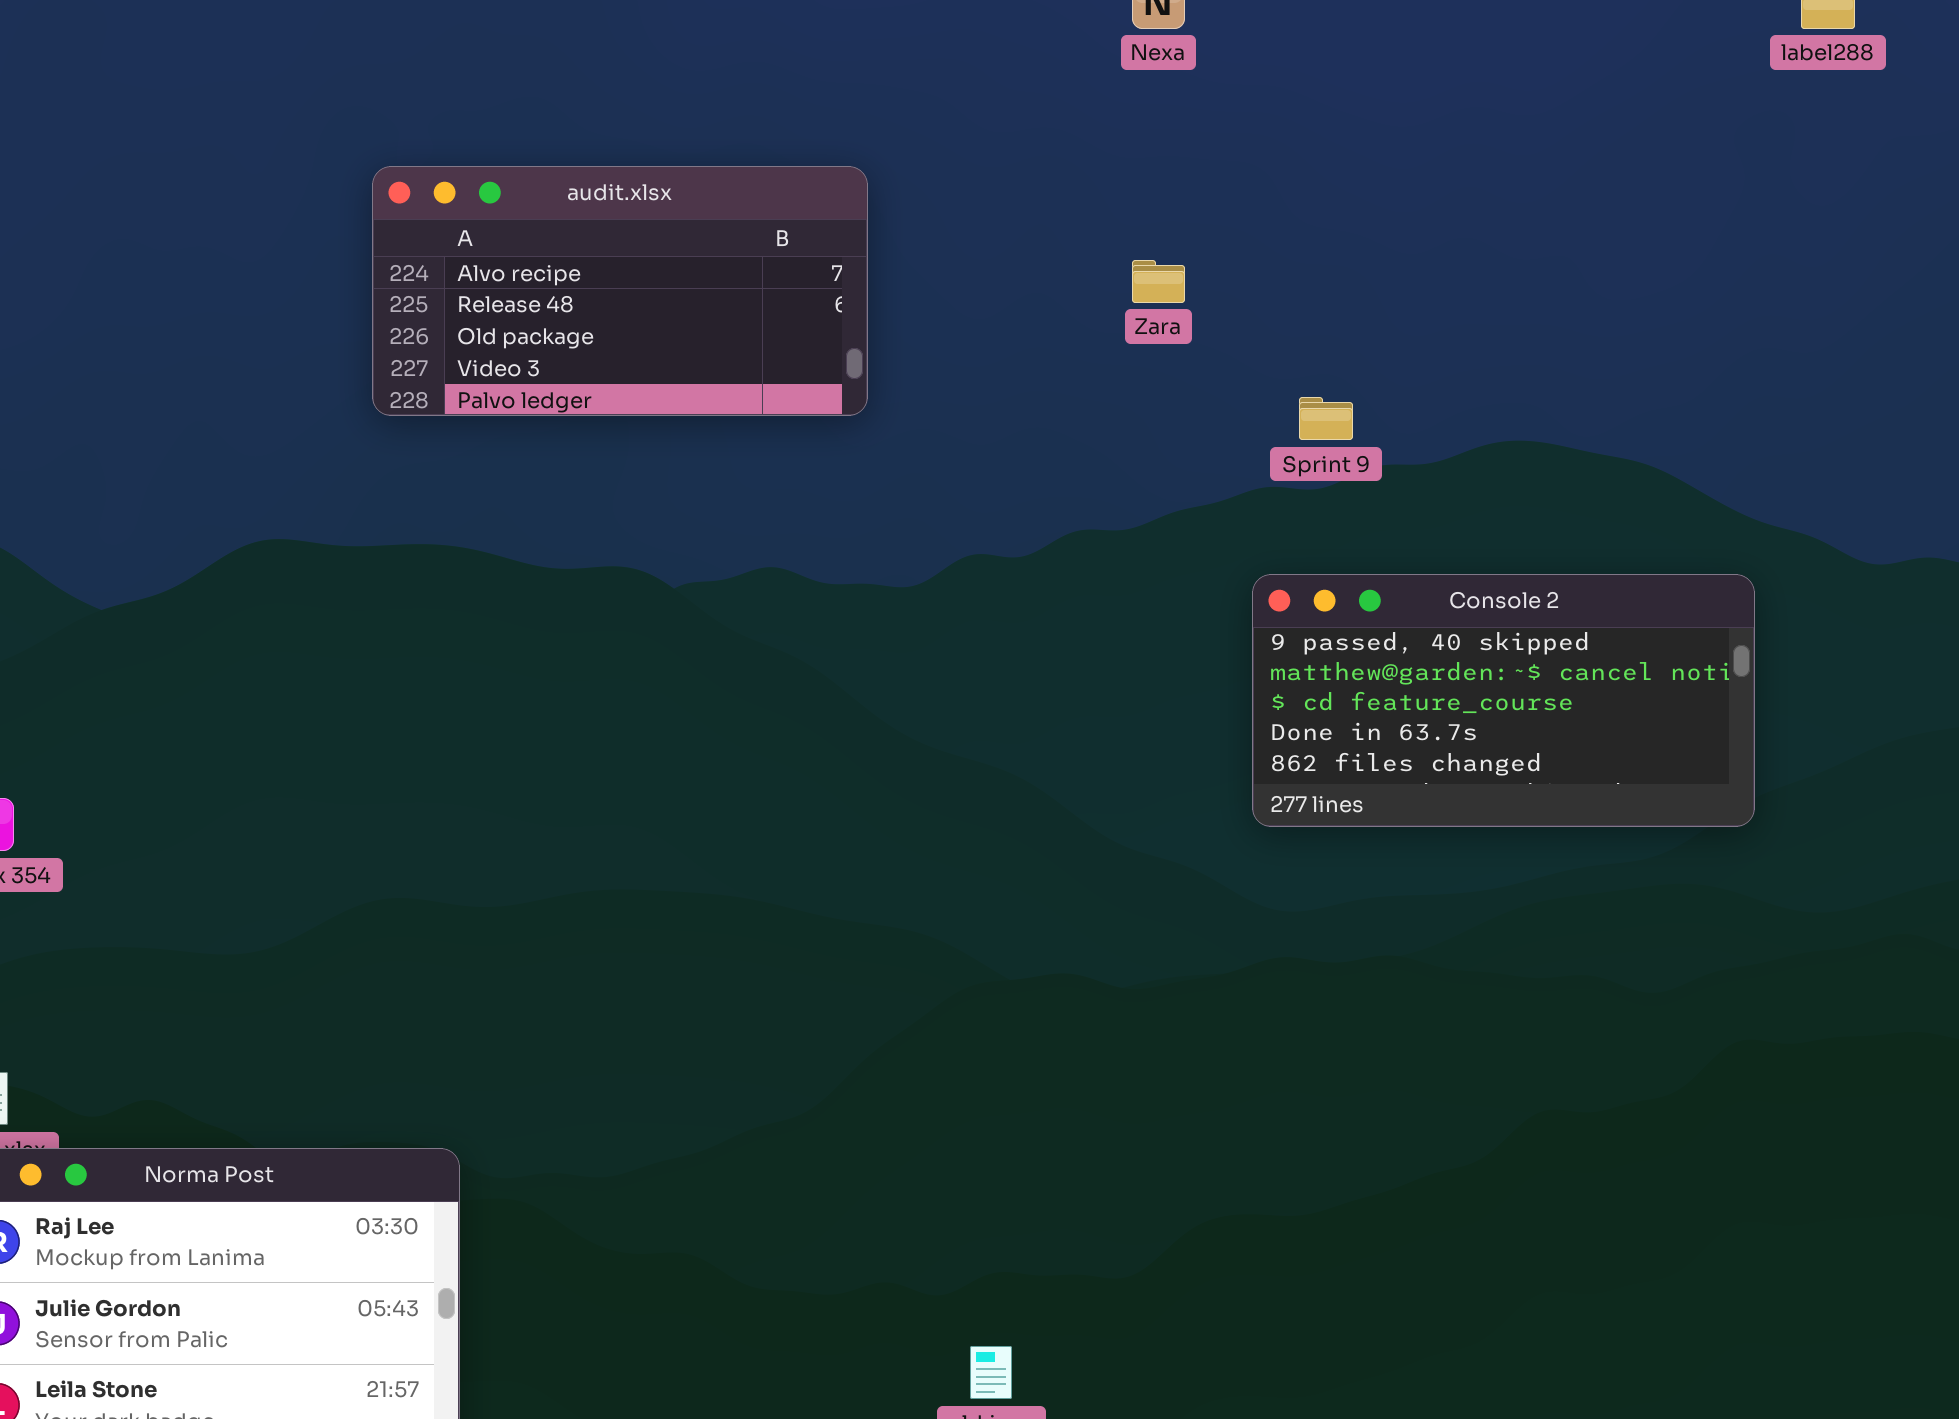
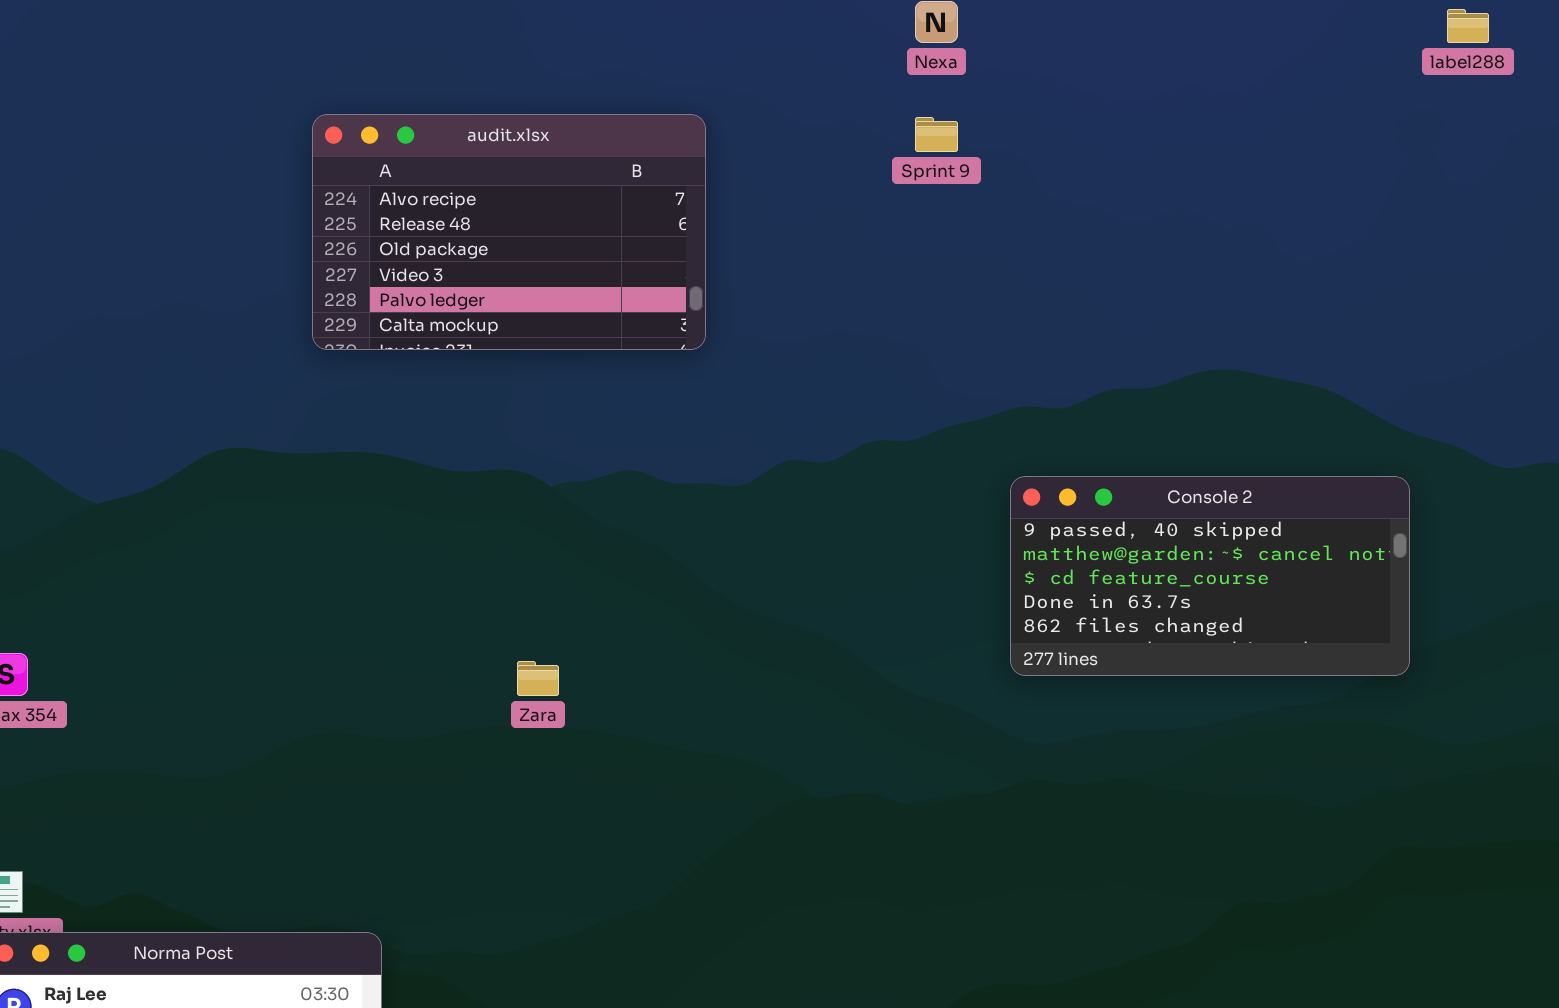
audit.xlsx: [372,166,868,416] -> [312,114,706,350], resized
Zara: [1132,260,1185,303] -> [517,661,559,696], moved
Sprint 9: [1299,397,1353,440] -> [915,117,958,152], moved

